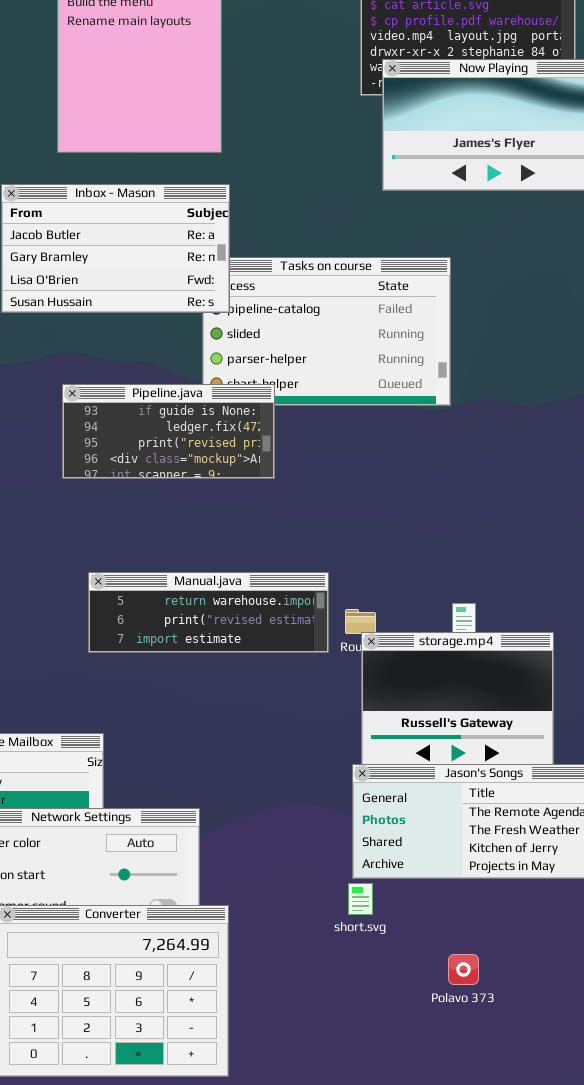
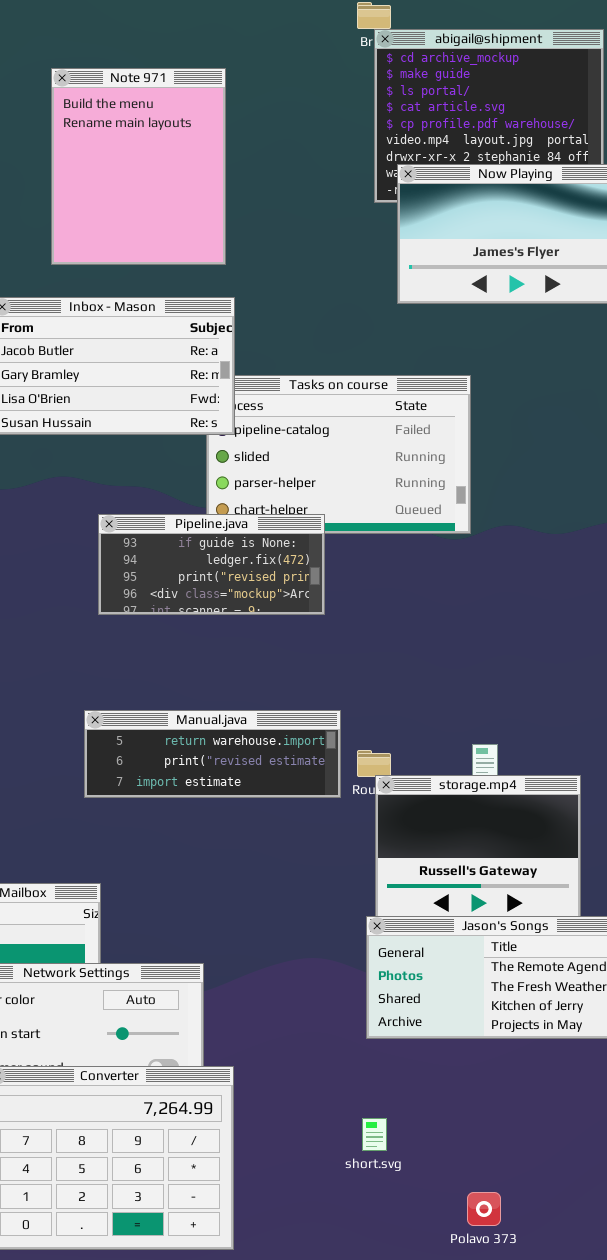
Pipeline.java: [62,384,275,479] -> [98,514,325,615], moved
short.svg: [348,883,373,915] -> [362,1118,387,1151], moved
Polavo 373: [448,954,479,985] -> [467,1192,501,1226], moved

